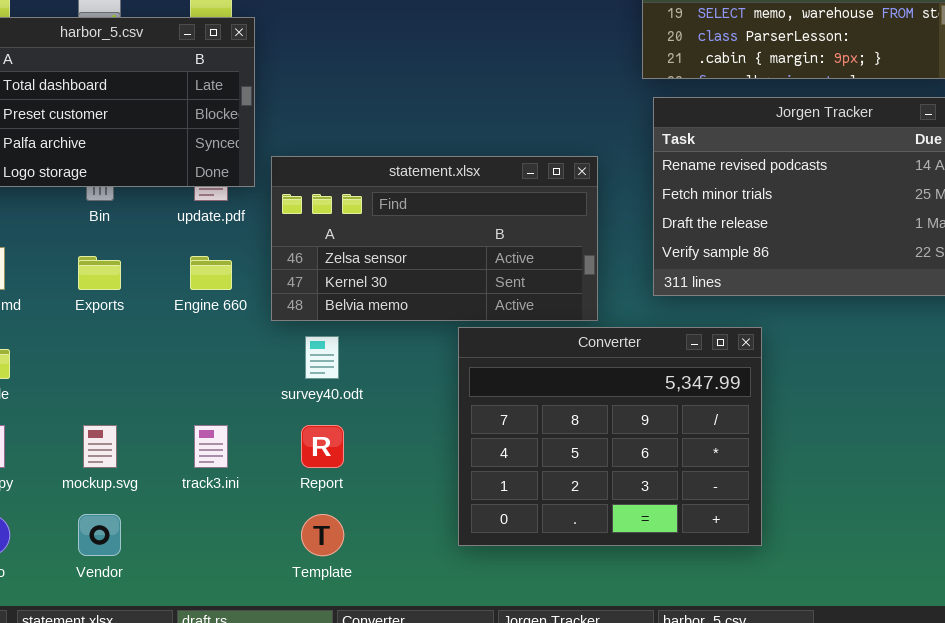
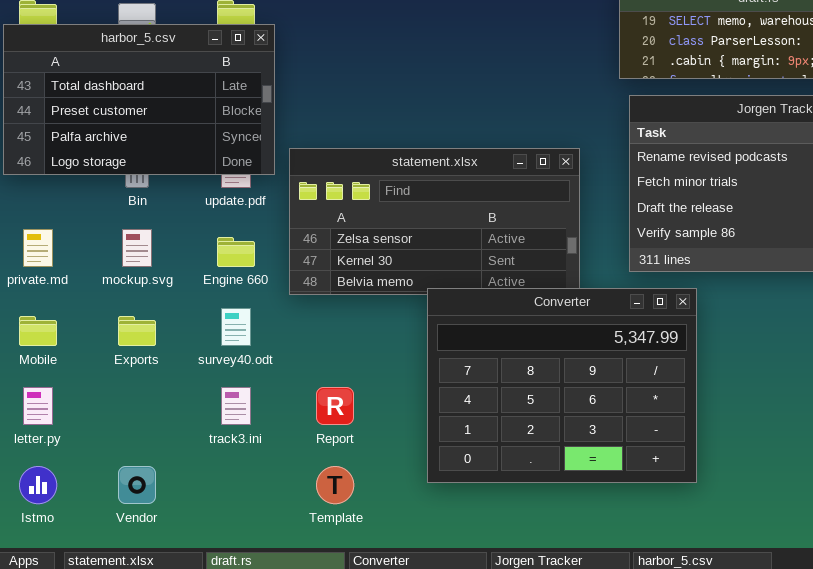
Exports: [78,256,121,290] -> [118,316,156,346], moved
Converter: [458,327,762,546] -> [427,288,697,483], moved
survey40.odt: [305,336,339,379] -> [221,308,251,346], moved
mockup.svg: [83,425,117,468] -> [122,229,152,267], moved

